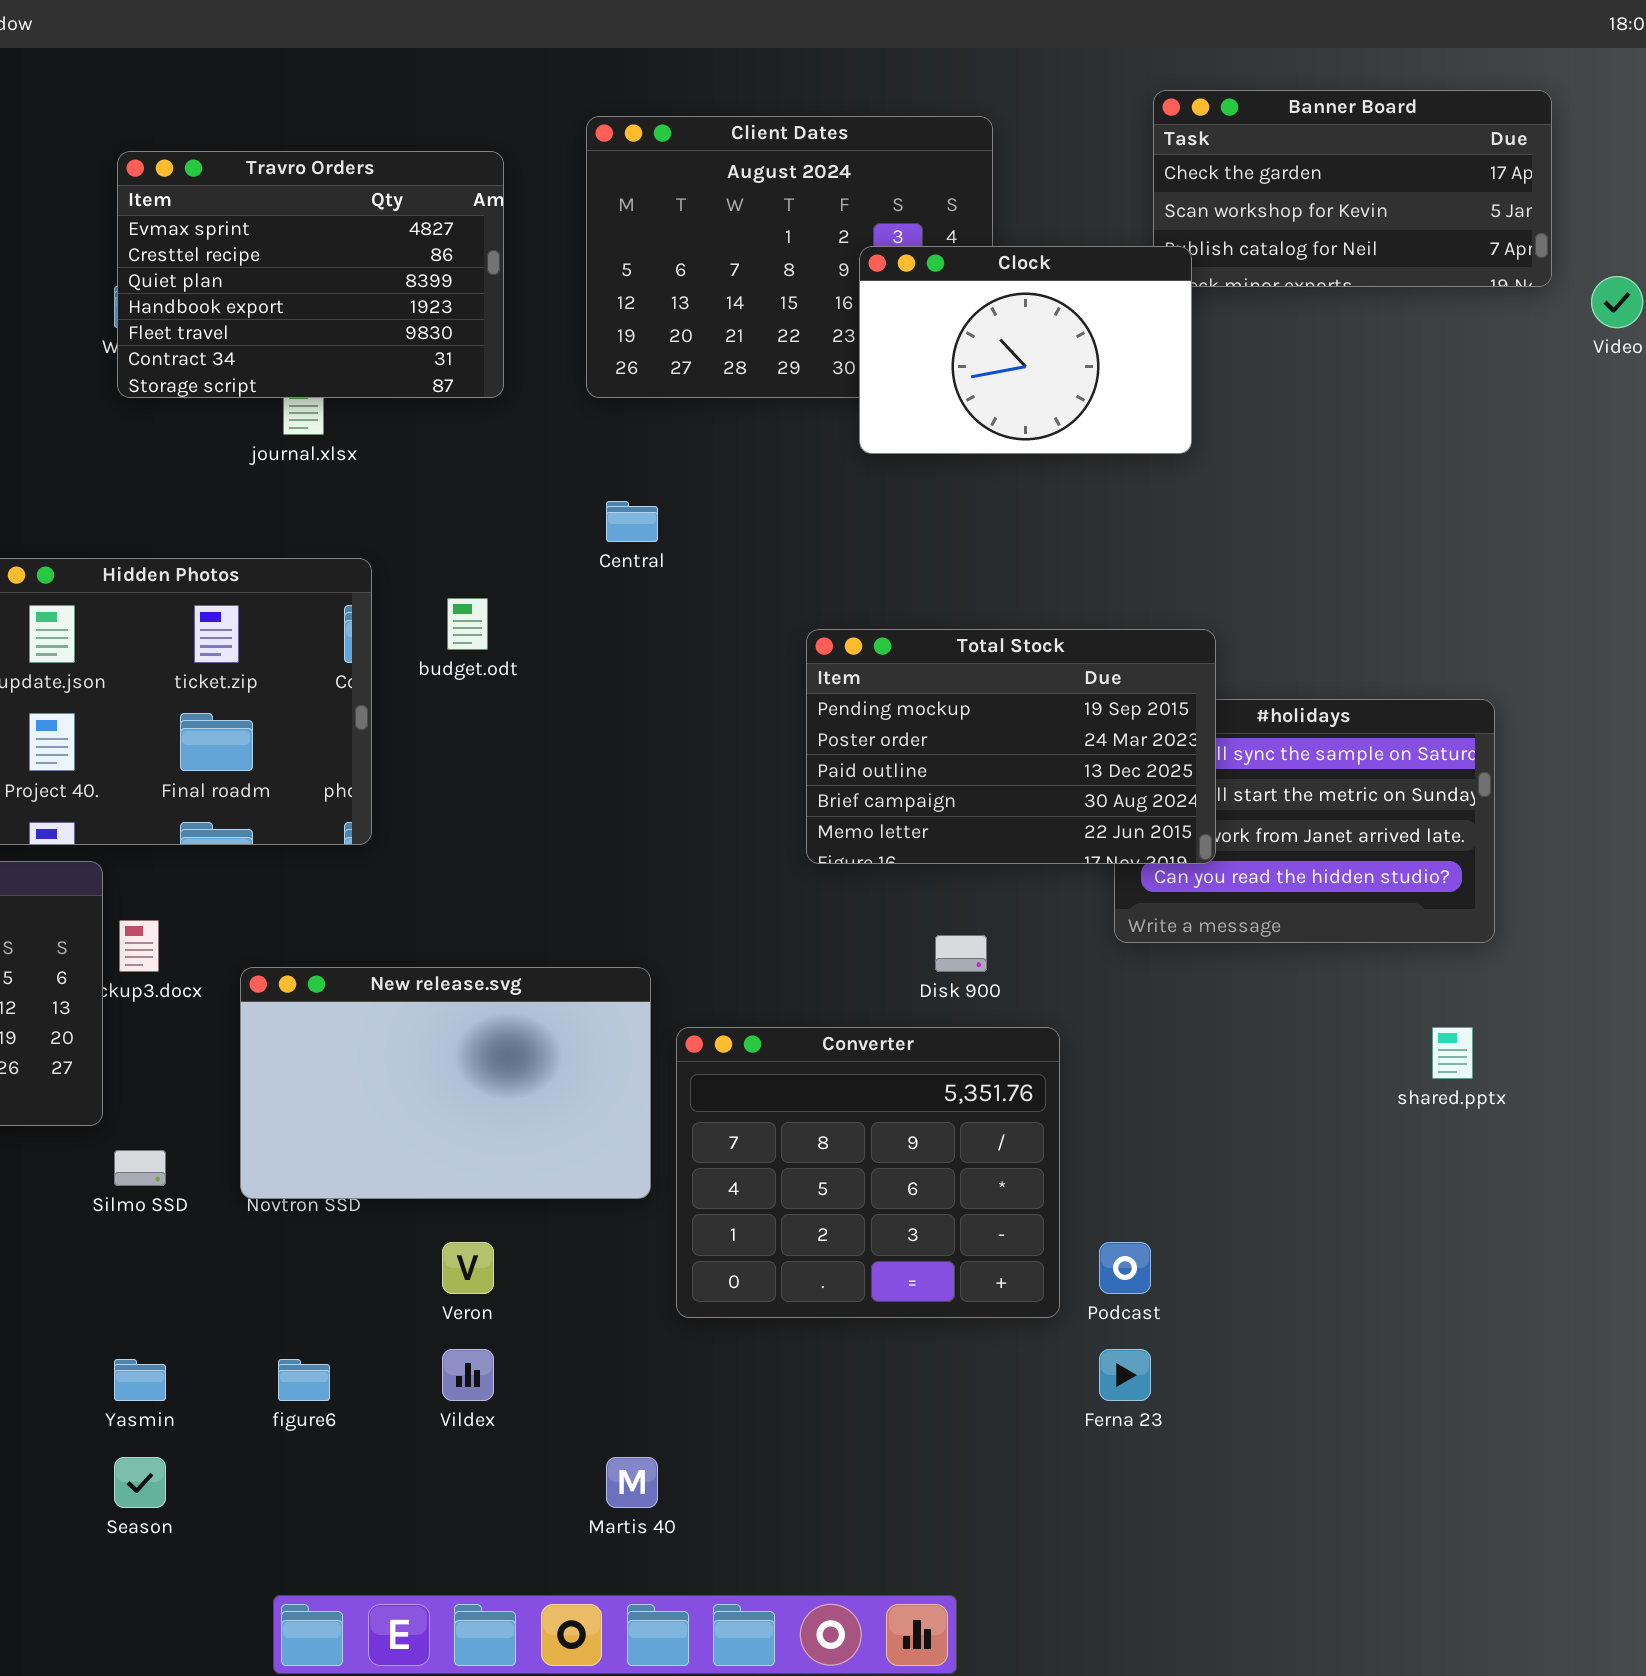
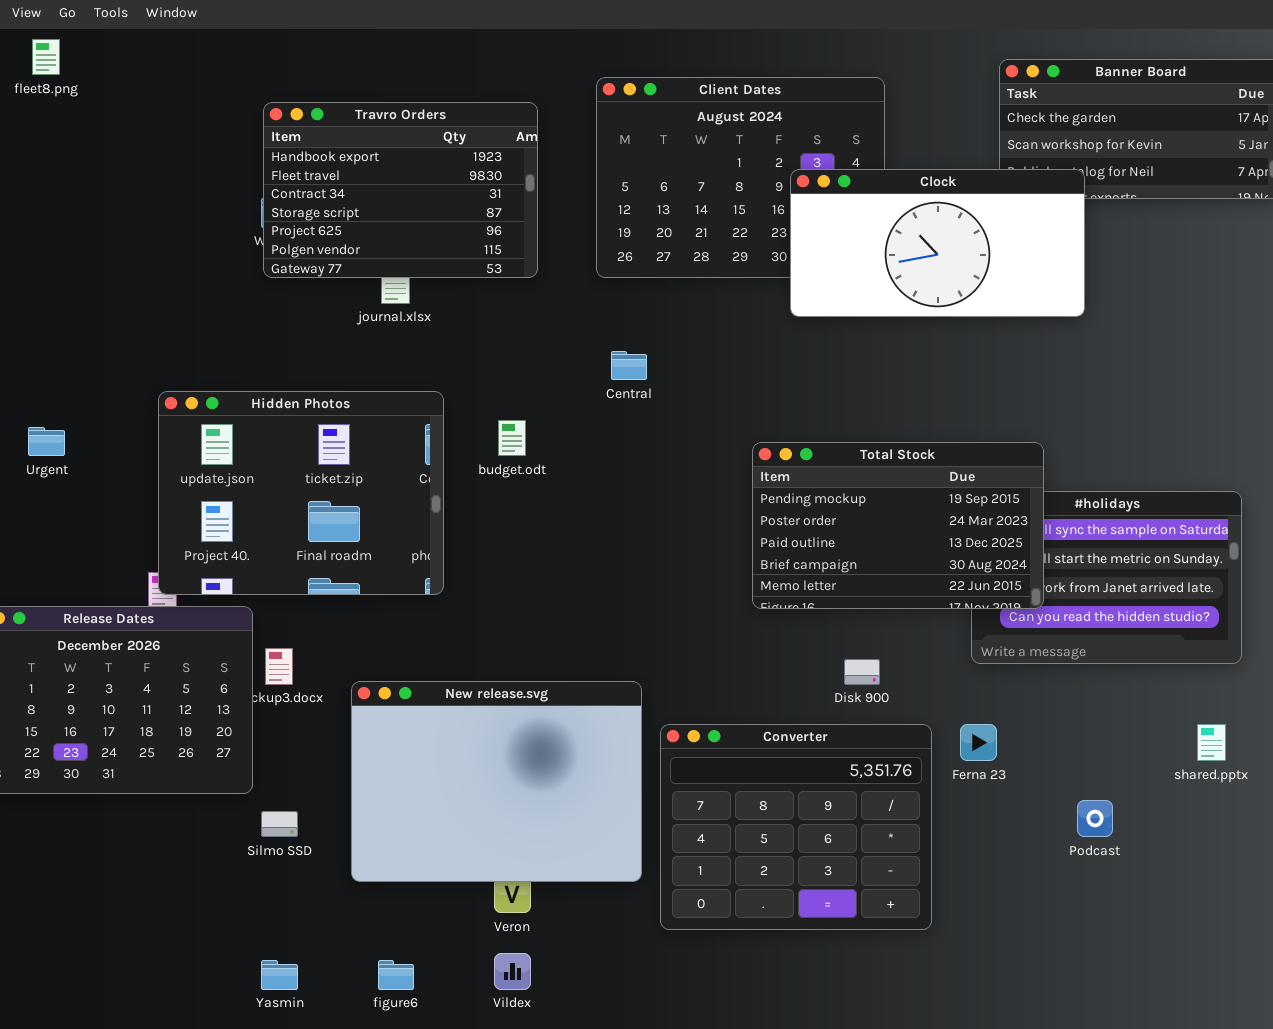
Travro Orders: [117,151,504,398] -> [263,102,538,278], scrolled down 3 rows
Clock: [859,246,1192,454] -> [790,169,1085,317], resized
New release.svg: [240,967,651,1199] -> [351,681,642,882], resized
Podcast: [1099,1242,1151,1294] -> [1077,800,1113,837], moved
Ferna 23: [1099,1349,1151,1401] -> [960,724,997,761], moved

